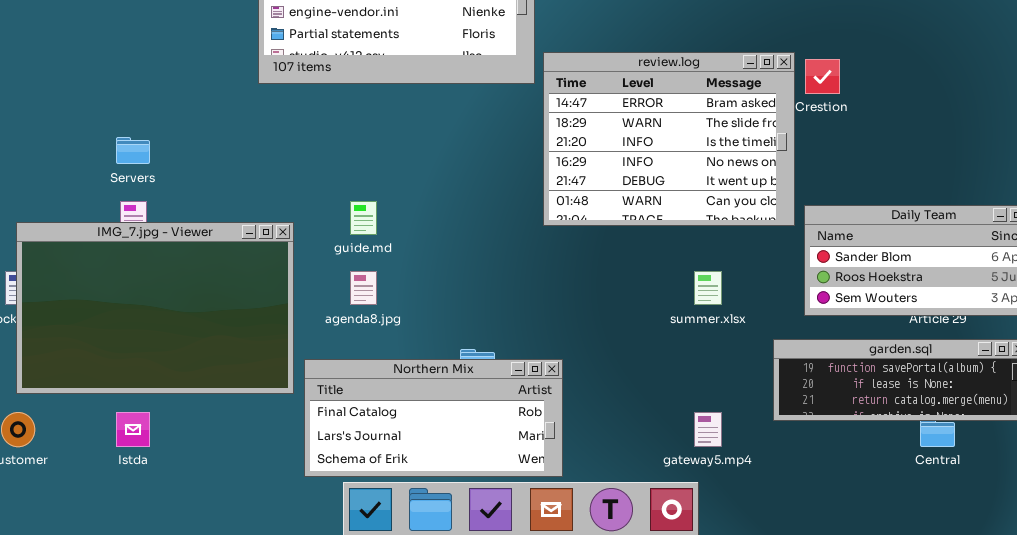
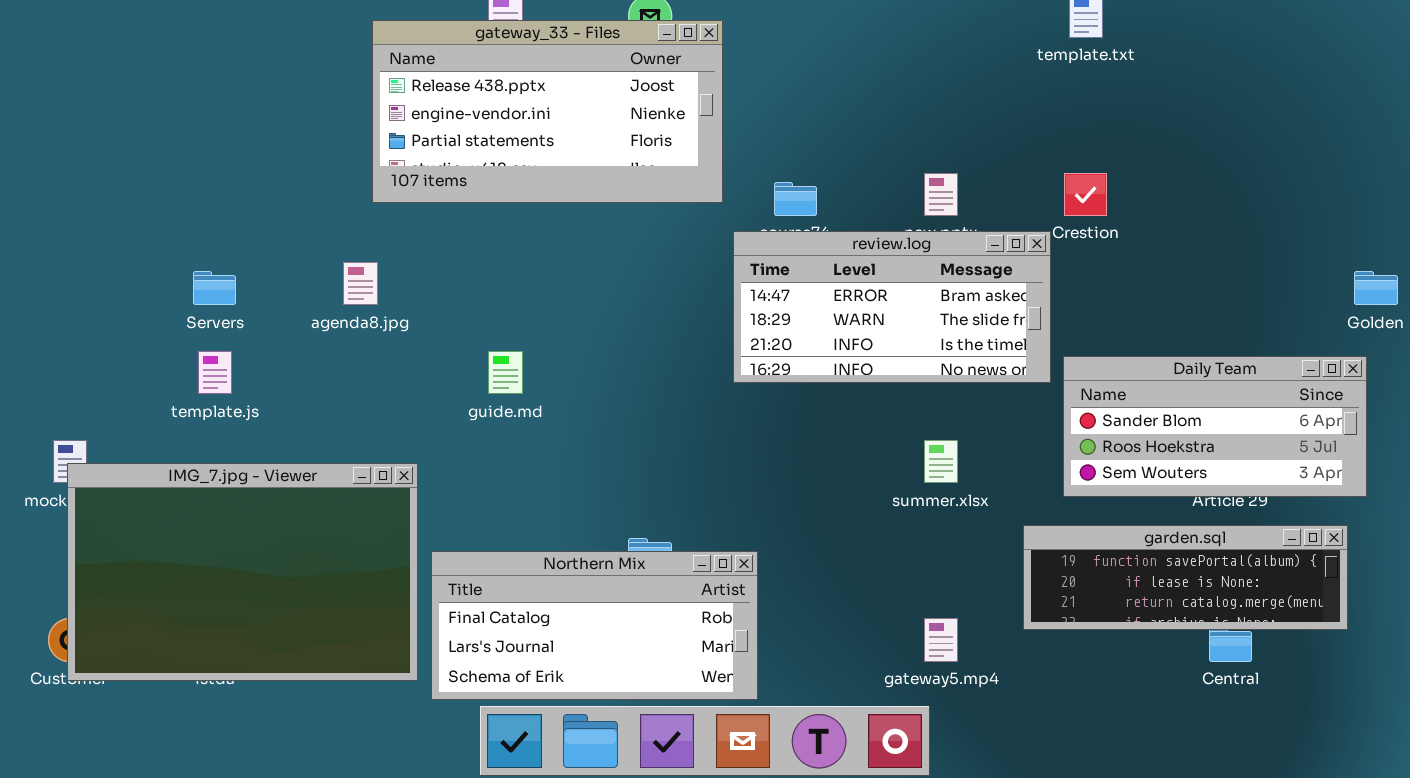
review.log: [543,52,795,226] -> [733,231,1051,383], resized
IMG_7.jpg - Viewer: [16,222,294,394] -> [67,463,418,681], moved
agenda8.jpg: [350,271,377,305] -> [343,262,378,305], moved

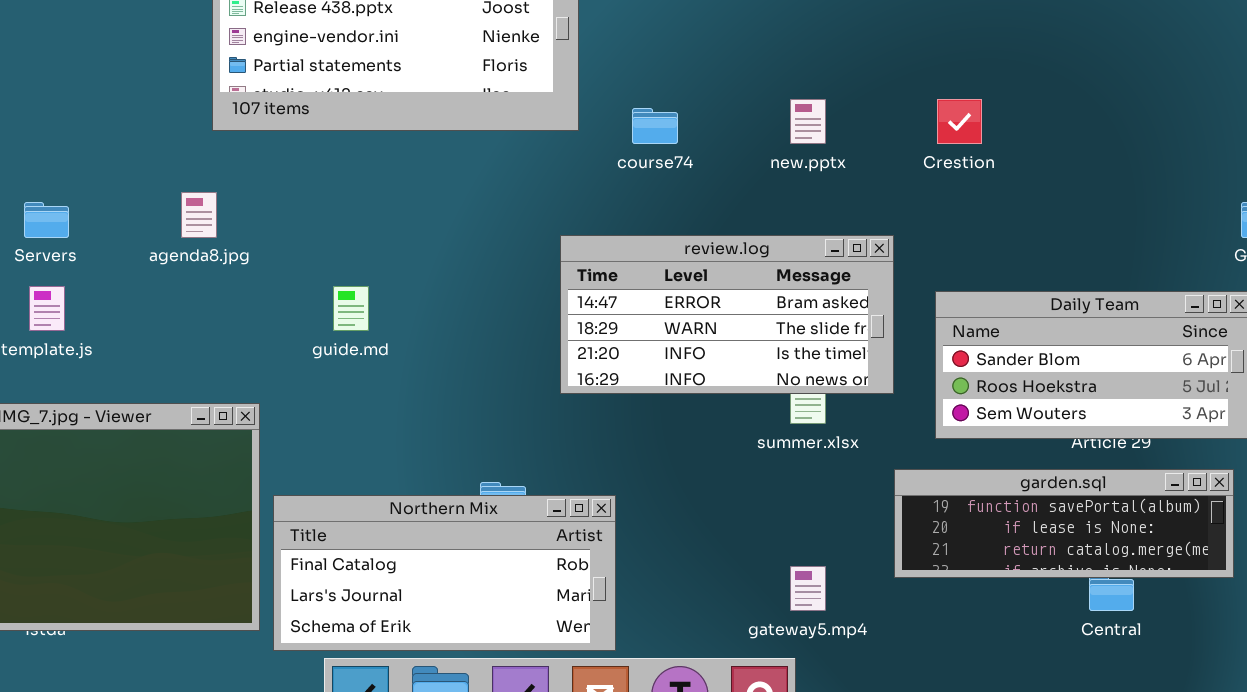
review.log: [733,231,1051,383] -> [560,235,894,394], moved

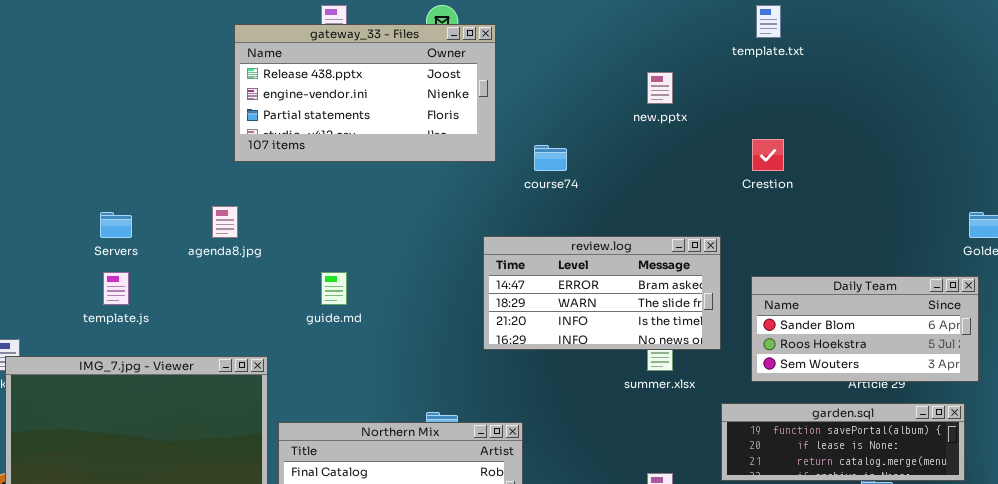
new.pptx: [790,99,826,144] -> [647,72,673,104], moved

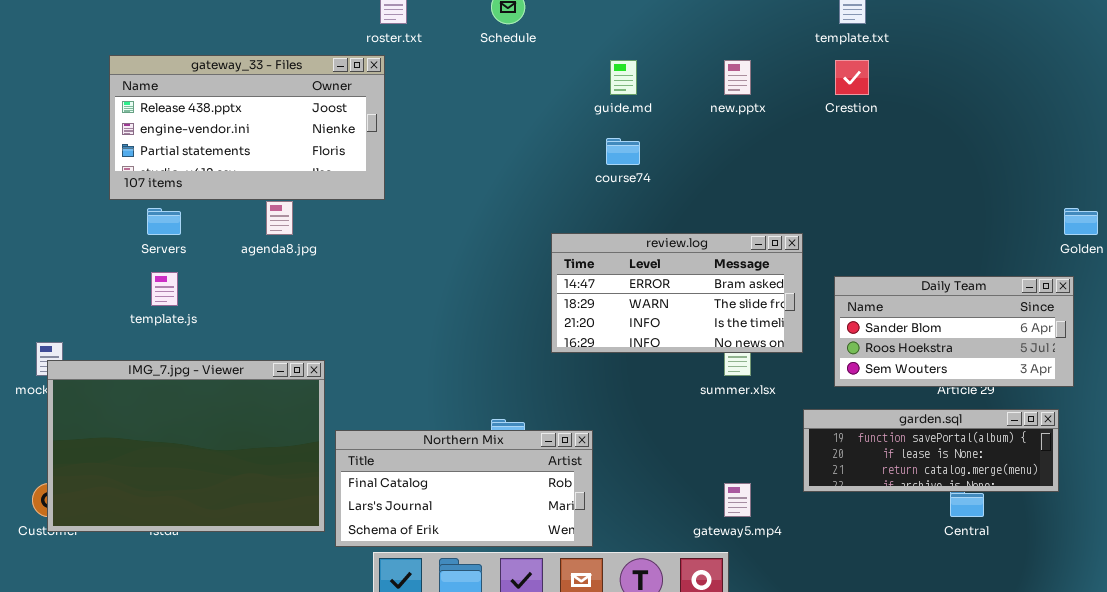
gateway_33 - Files: [234,24,496,162] -> [109,55,385,200], moved
Crestion: [752,139,784,171] -> [835,60,869,95], moved
guide.md: [321,272,347,305] -> [610,60,637,95], moved

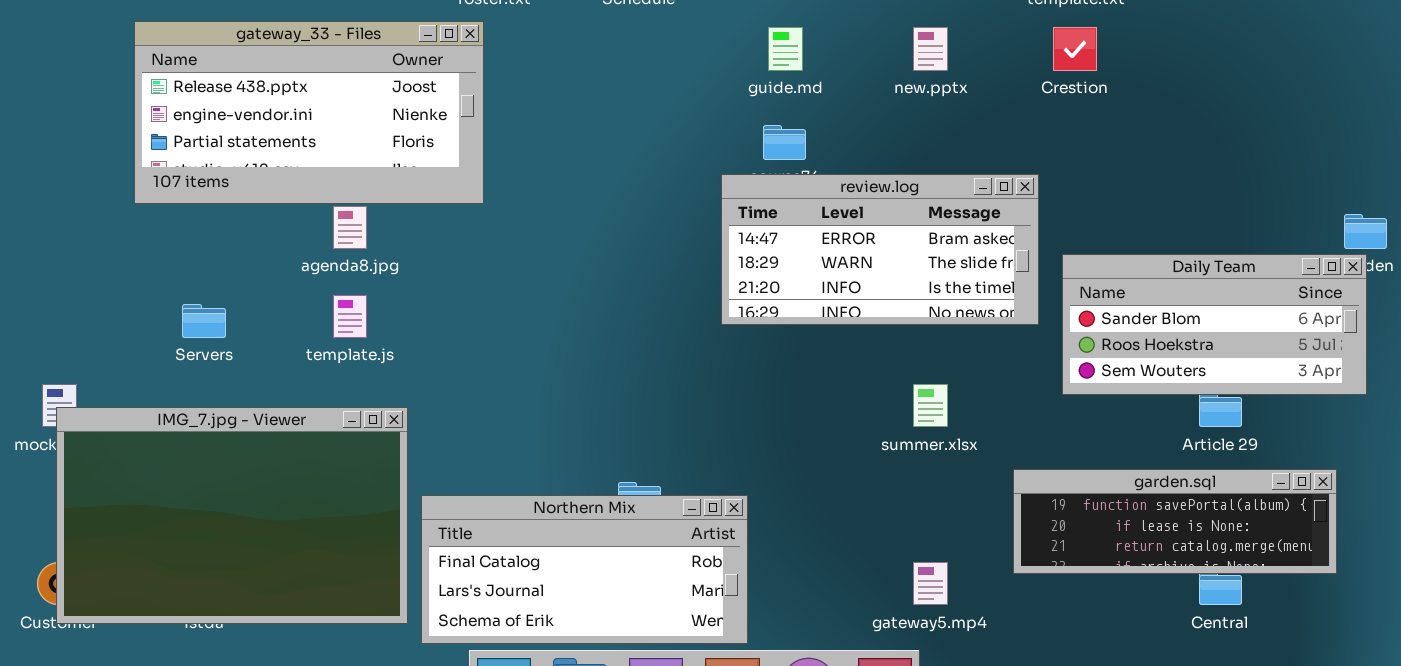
Servers: [147,208,181,235] -> [182,304,226,338], moved
review.log: [551,233,803,353] -> [721,174,1039,325], moved
template.js: [151,272,178,306] -> [333,295,367,338], moved
Daily Team: [834,276,1074,387] -> [1062,254,1367,395], moved

